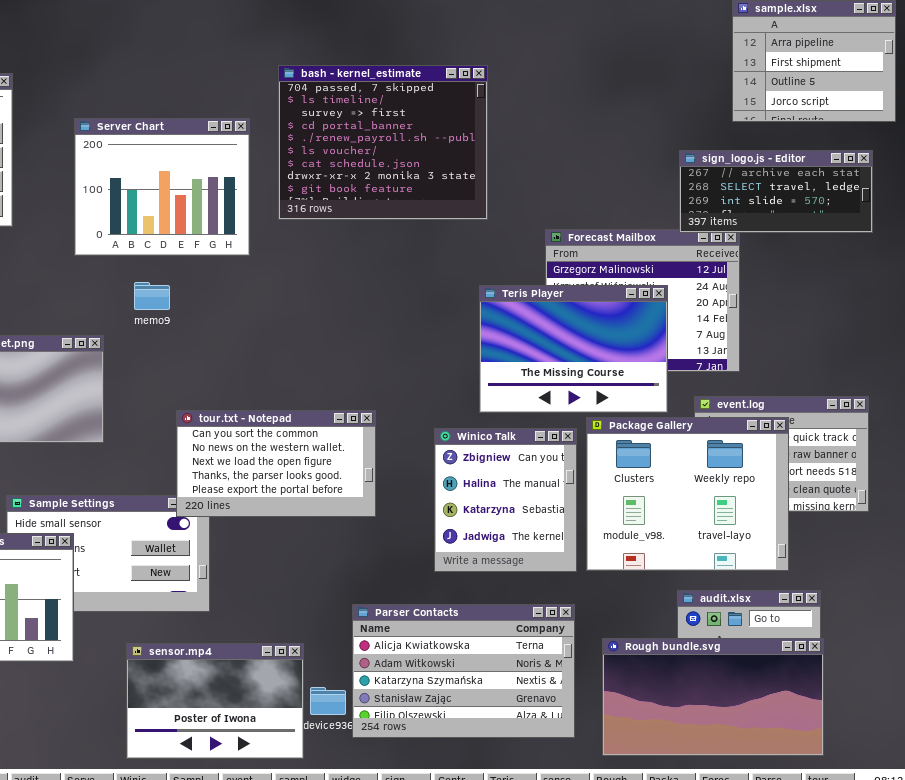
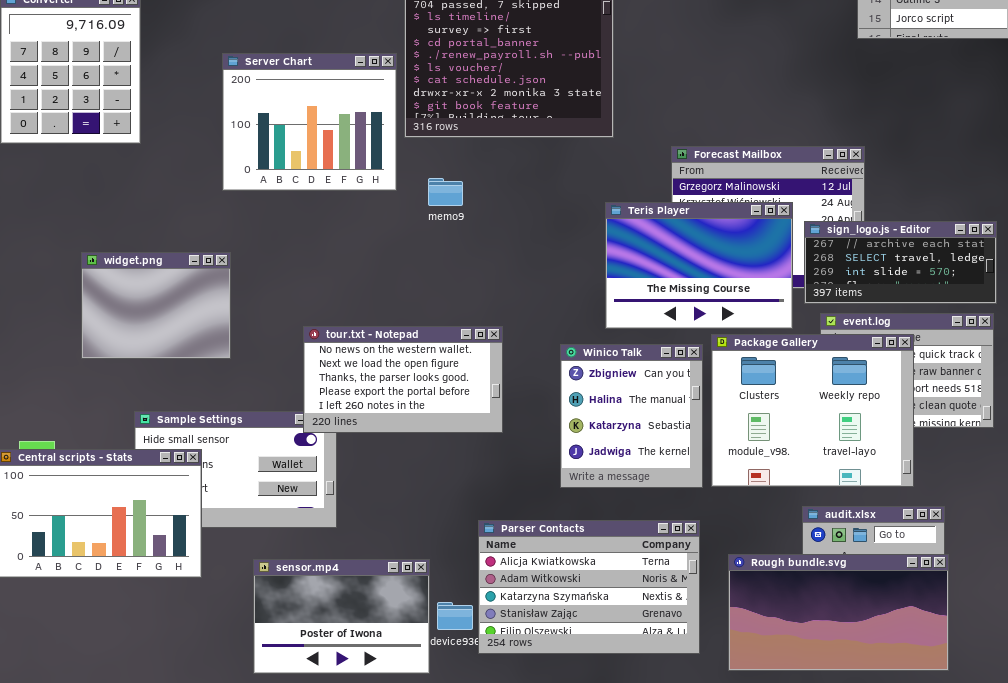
Server Chart: [74,118,250,256] -> [222,53,397,191], moved
sign_logo.js - Editor: [679,150,873,233] -> [804,221,997,304], moved
memo9: [134,282,170,310] -> [428,178,463,206], moved
tour.txt - Notepad: [176,410,376,517] -> [303,326,503,433], scrolled down 1 row

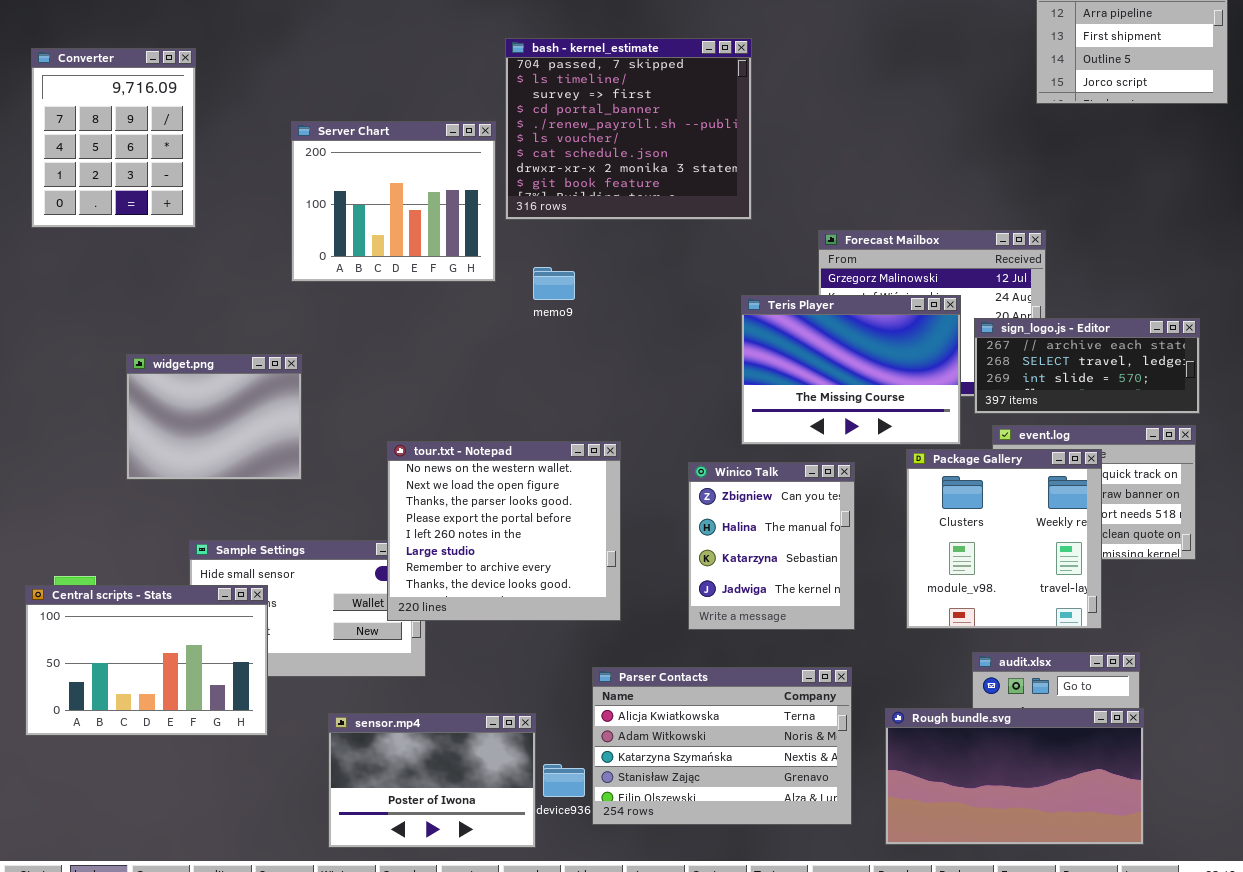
tour.txt - Notepad: [303,326,503,433] -> [387,441,621,621], resized
Package Gallery: [711,334,914,487] -> [906,449,1102,629], resized

